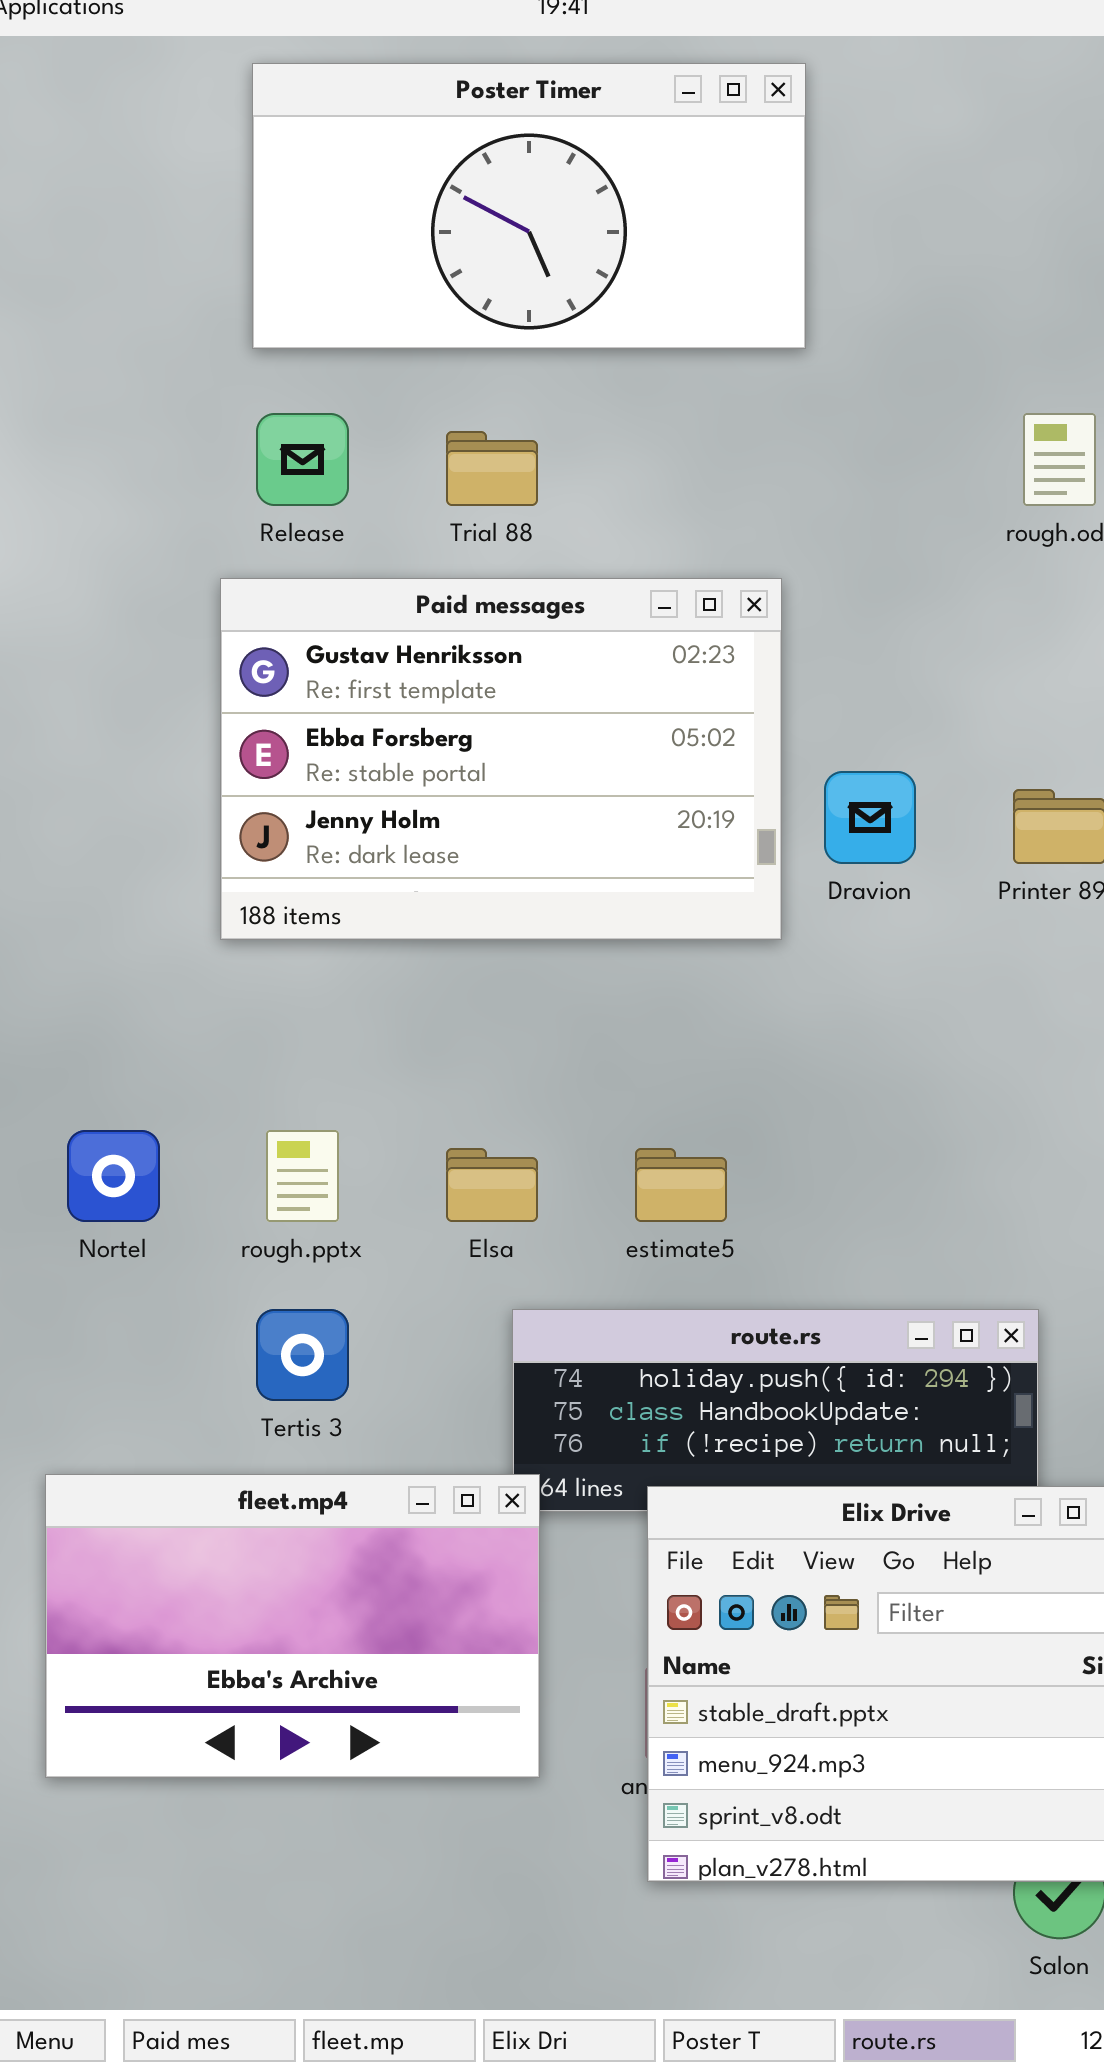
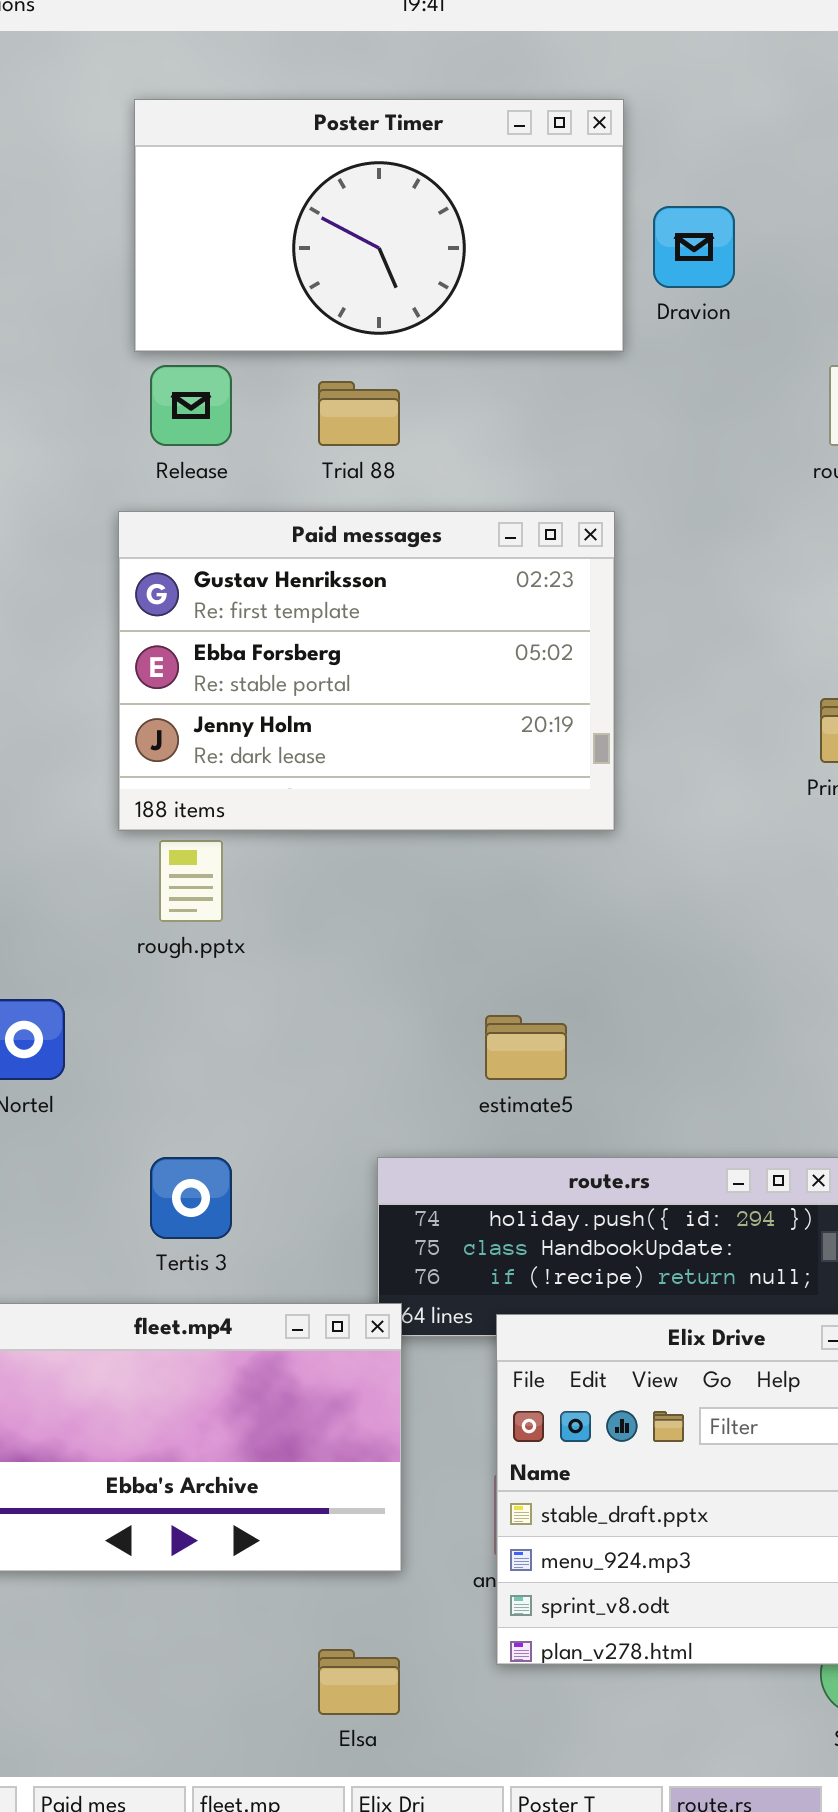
Poster Timer: [252,63,806,349] -> [134,99,624,352], moved
Dravion: [824,771,916,864] -> [653,206,735,288], moved
rough.pptx: [266,1130,339,1222] -> [159,840,223,922], moved
Elsa: [446,1148,538,1222] -> [318,1649,400,1715], moved

